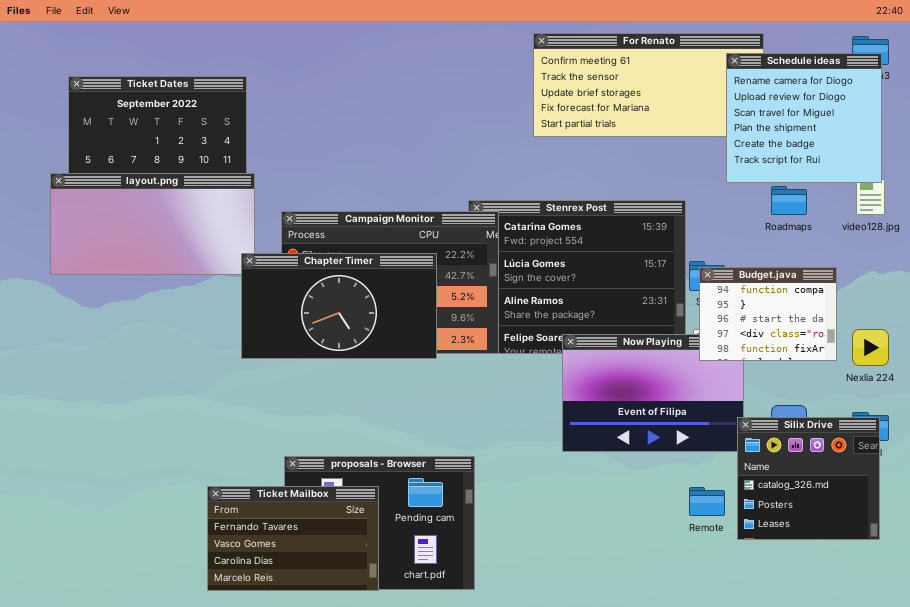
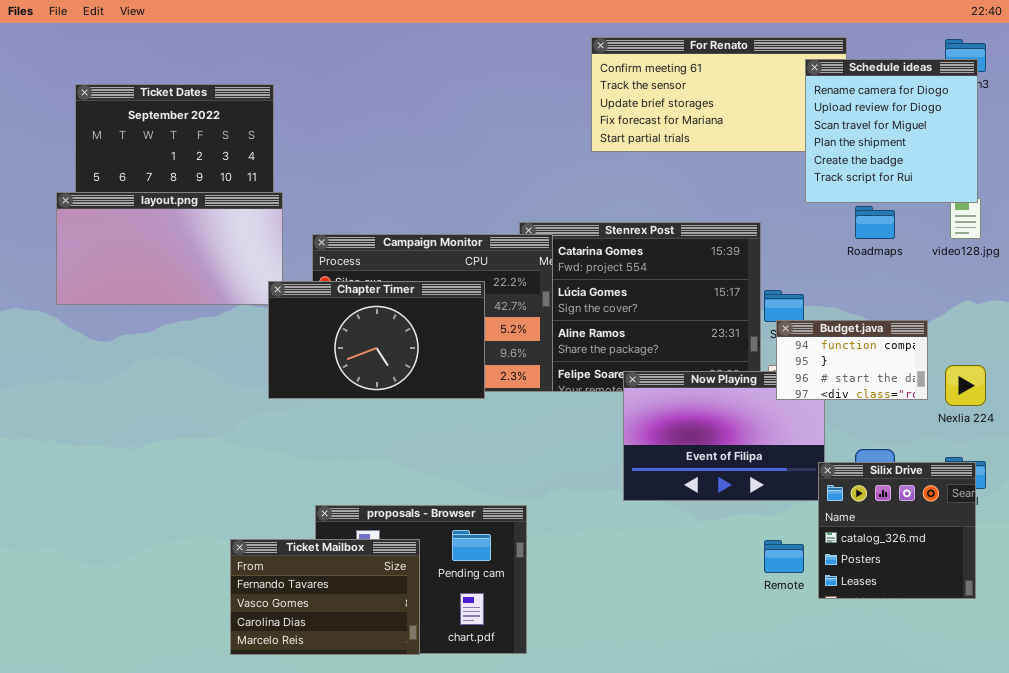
Budget.java: [699,267,837,361] -> [776,320,928,400], resized

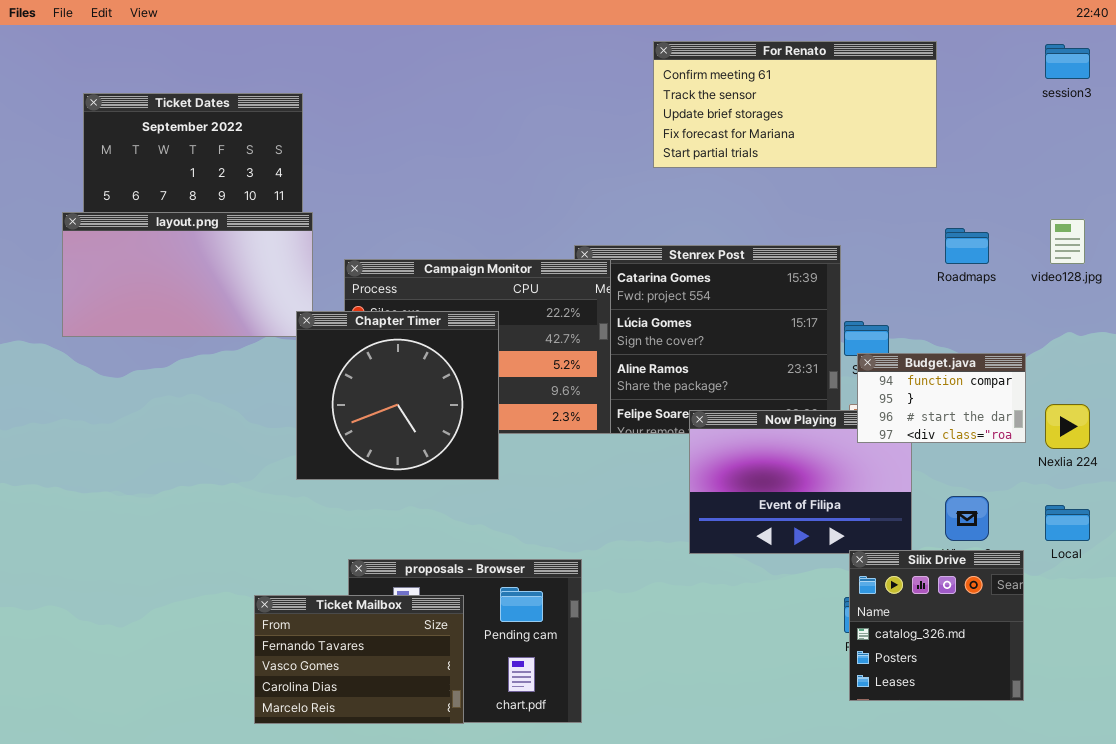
Schedule ideas: [805,59,978,203] -> none, closed
Chapter Timer: [268,281,485,399] -> [296,311,499,480], resized
Silix Drive: [818,462,976,599] -> [849,550,1024,701], moved

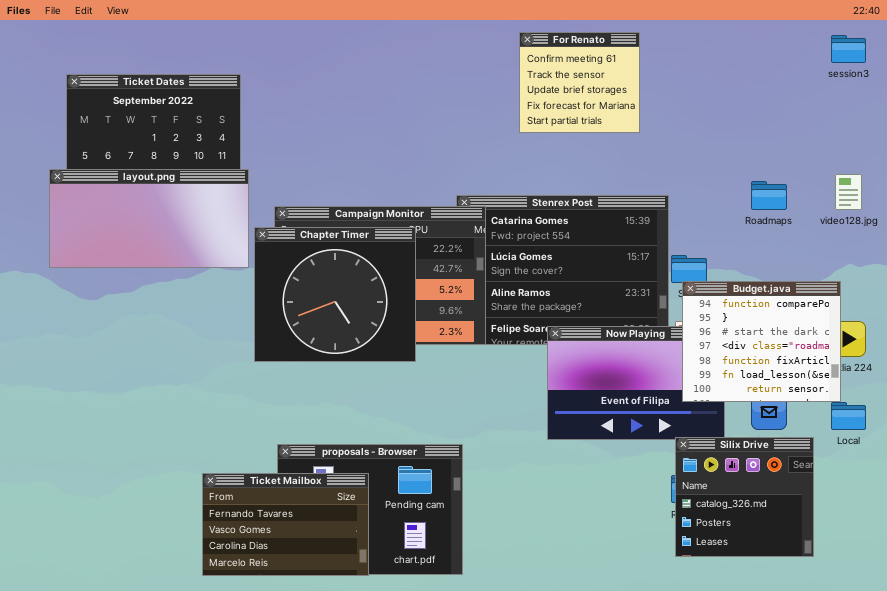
For Renato: [653,41,937,168] -> [519,32,640,133], resized
Chapter Timer: [296,311,499,480] -> [254,227,416,362], moved
Budget.java: [857,353,1026,443] -> [682,281,841,402], resized

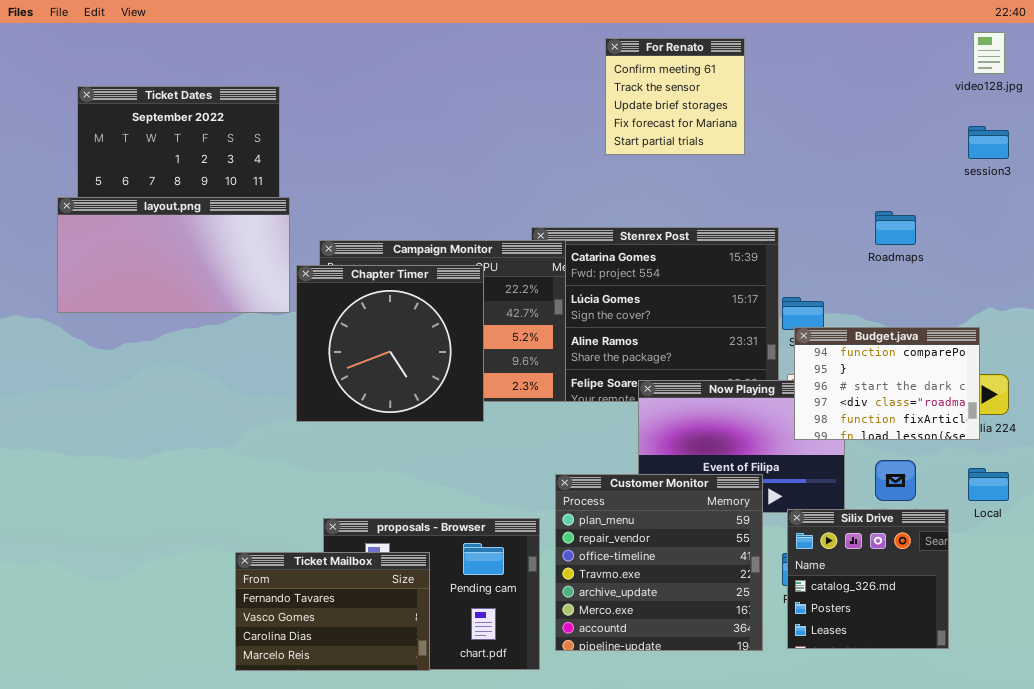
session3: [831,35,866,63] -> [968,126,1009,159], moved
video128.jpg: [835,174,862,210] -> [973,32,1005,74], moved
Budget.java: [682,281,841,402] -> [794,327,980,440], resized
Customer Monitor: none -> [555,474,763,651], opened

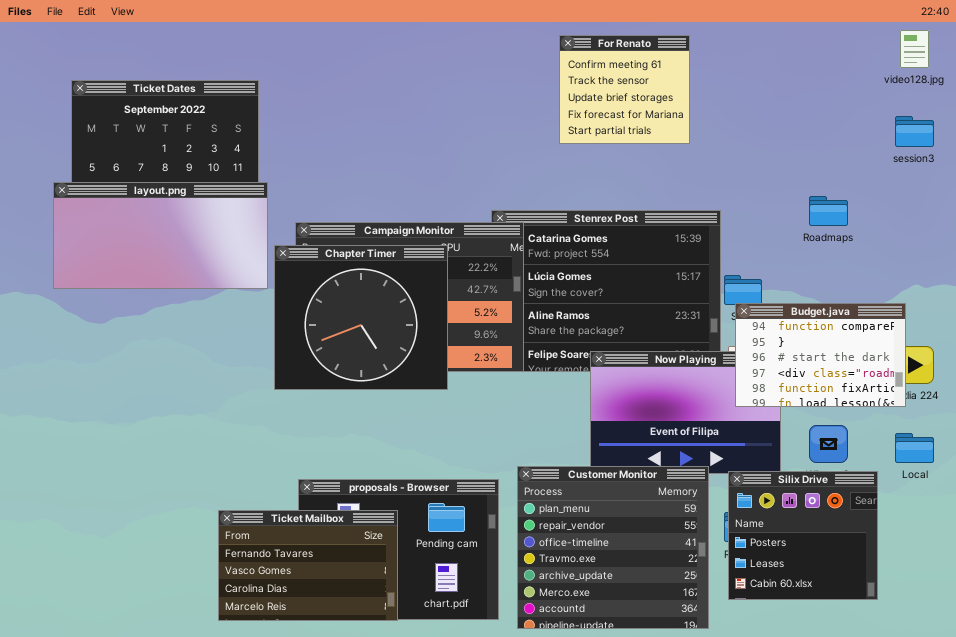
Customer Monitor: [555,474,763,651] -> [517,466,709,629], moved
Silix Drive: [787,509,949,649] -> [728,471,878,600], scrolled down 1 row

